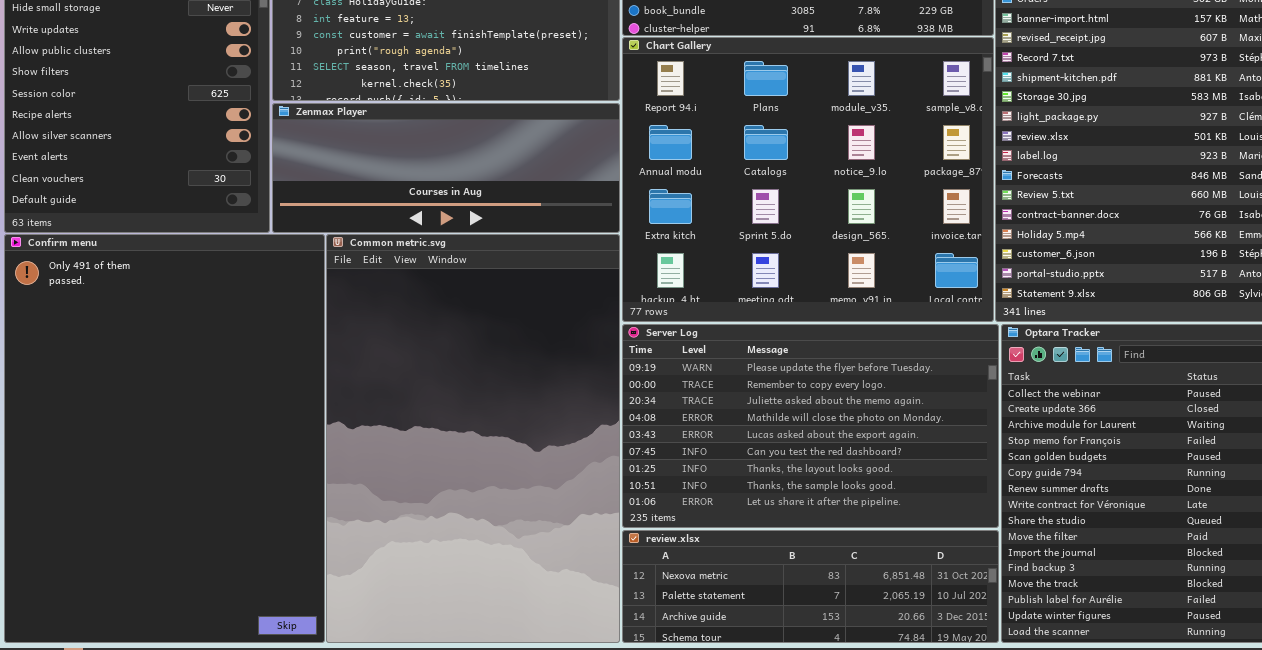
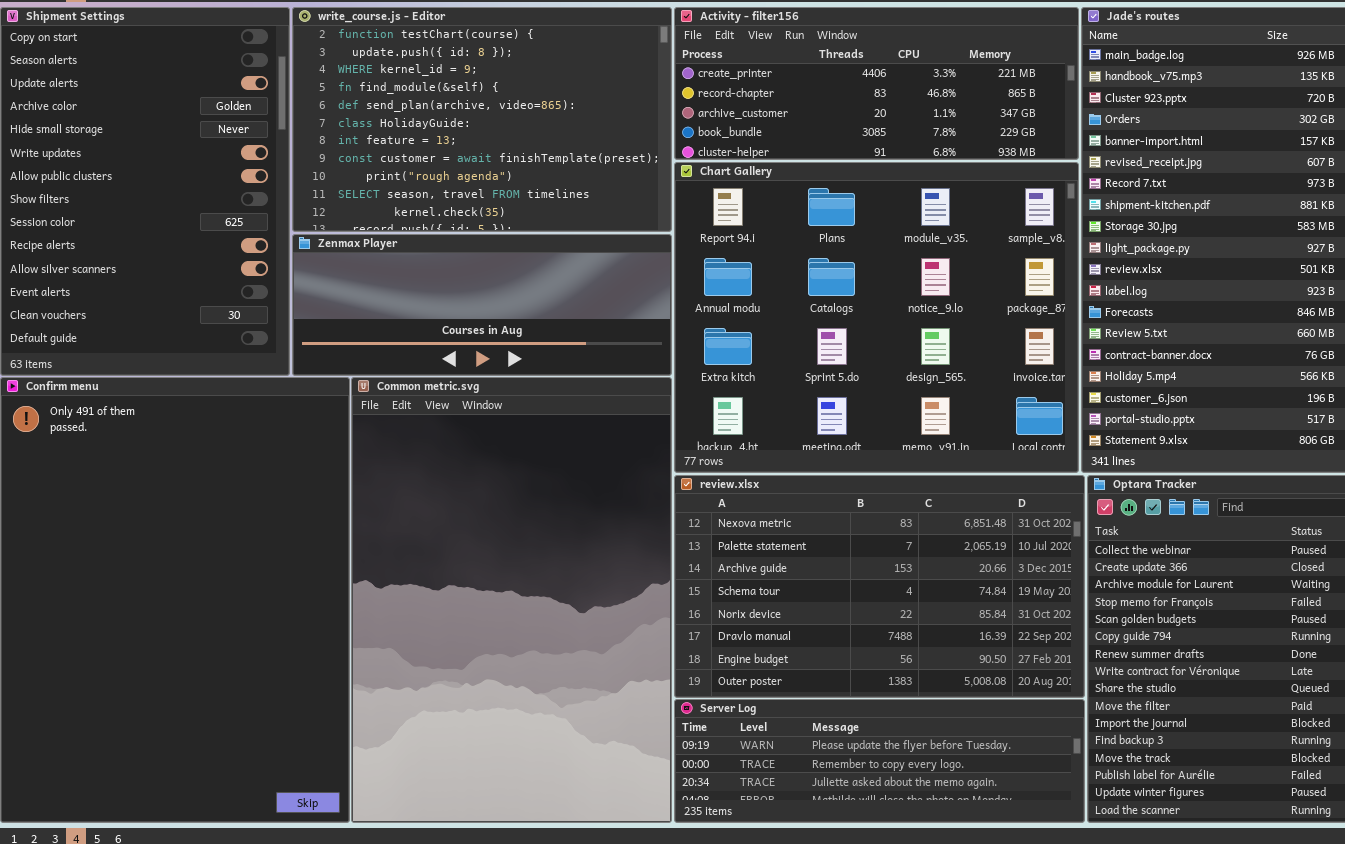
Server Log: [622,324,999,528] -> [674,699,1085,823], moved, resized
review.xlsx: [622,530,999,643] -> [674,475,1085,698], moved, resized

